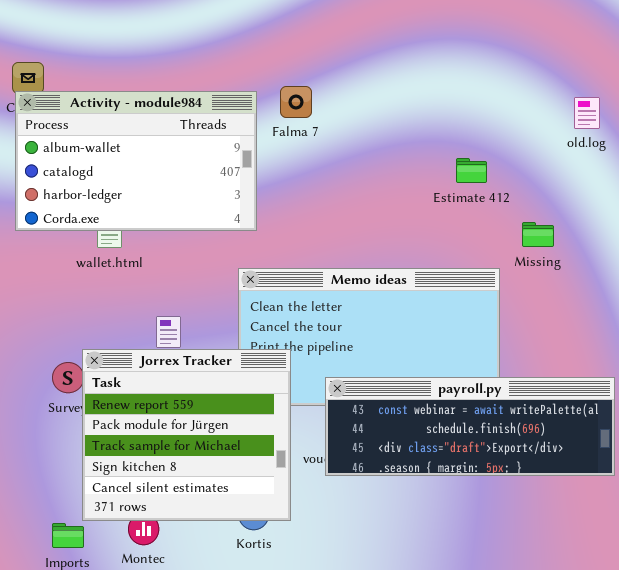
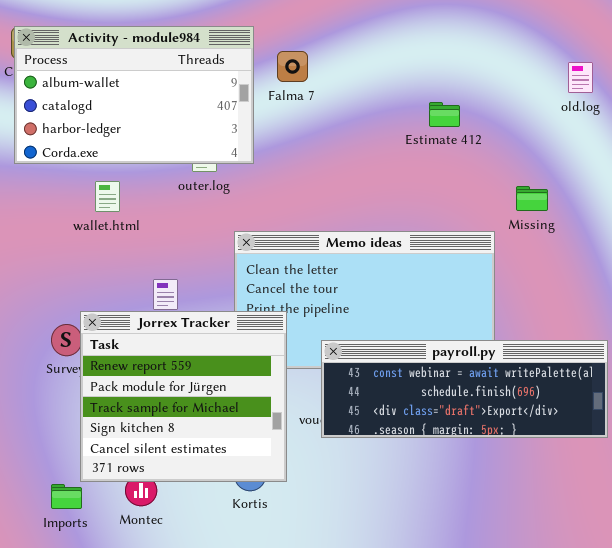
Activity - module984: [15,91,257,231] -> [14,26,254,164], moved
Estimate 412: [456,158,487,183] -> [429,102,460,127], moved

